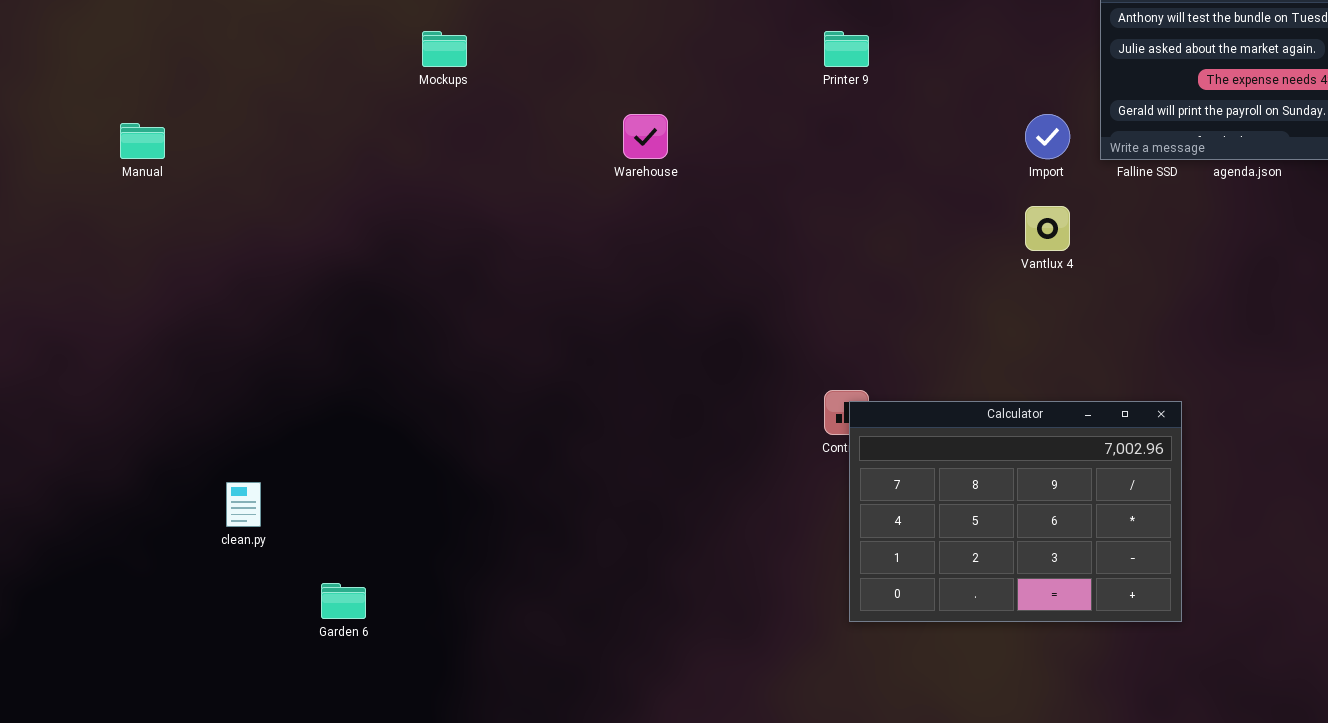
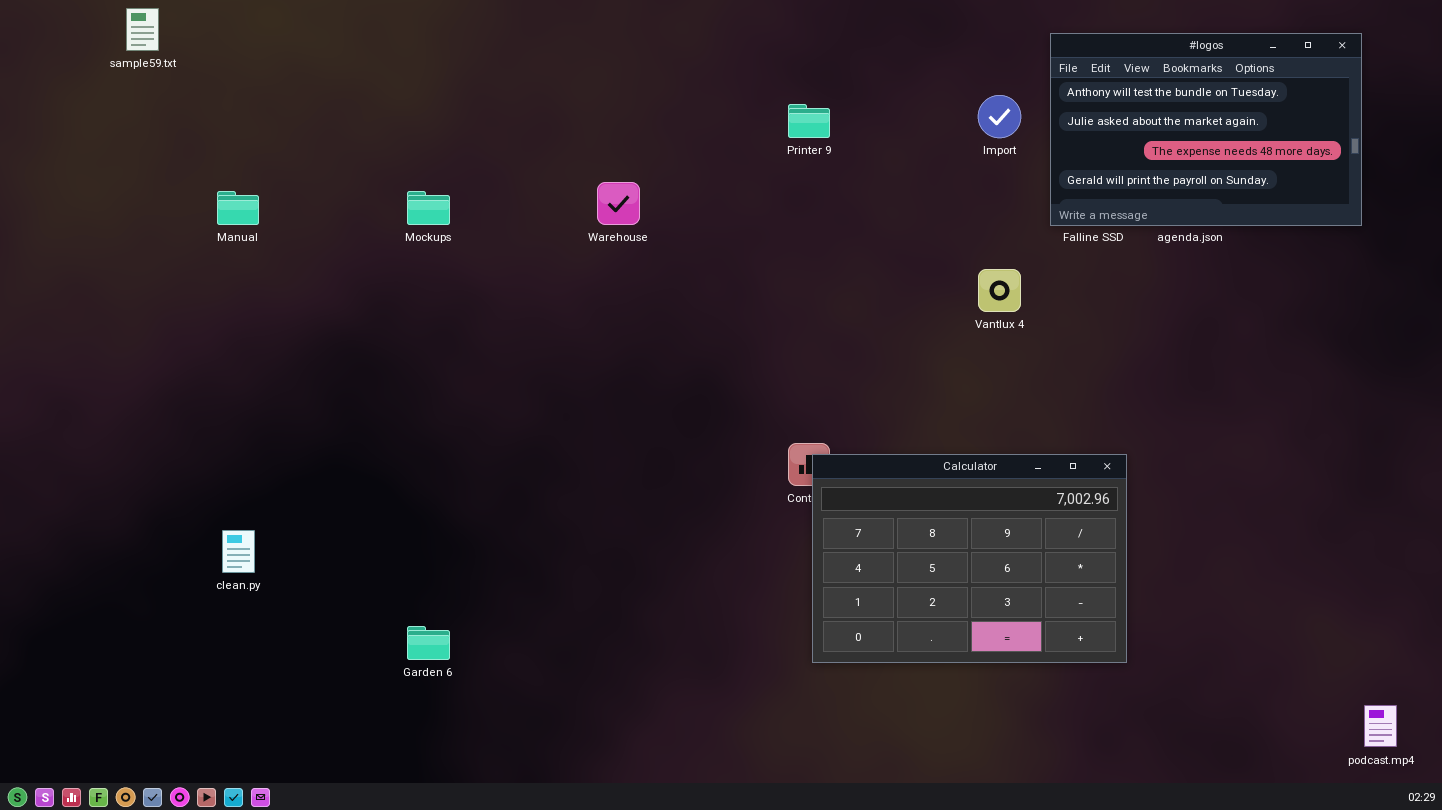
Mockups: [422,31,467,67] -> [407,191,450,225], moved
Import: [1025,114,1070,159] -> [978,95,1021,138], moved
Manual: [120,123,165,159] -> [217,191,259,225], moved
Garden 6: [321,583,366,619] -> [407,626,450,660], moved

